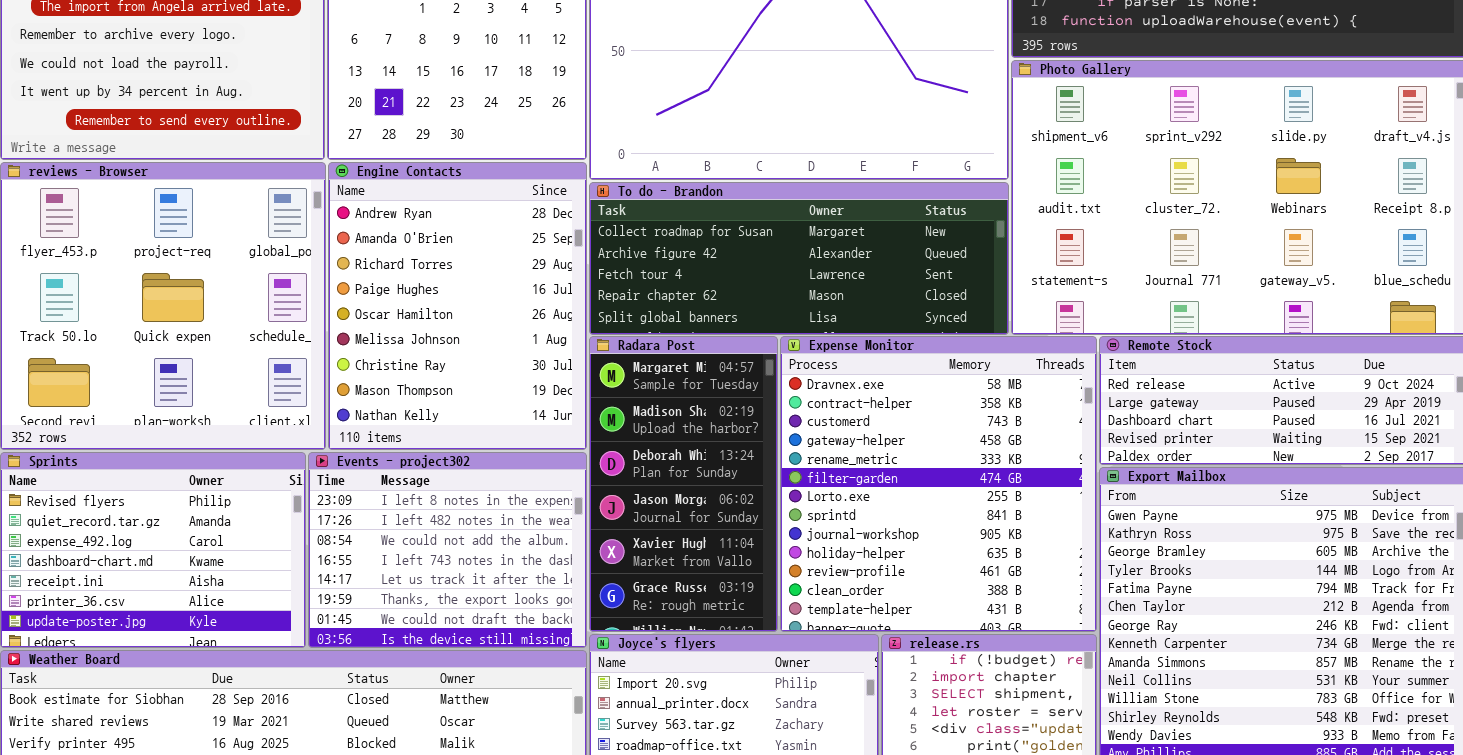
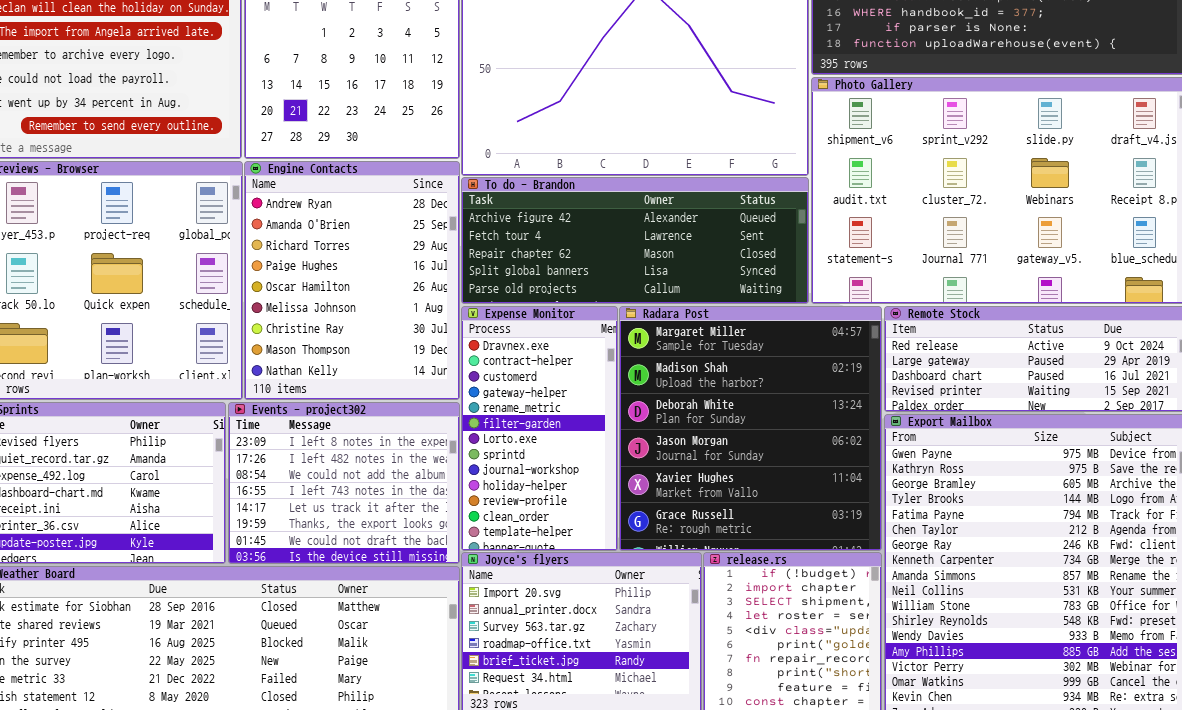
To do - Brandon: [589,182,1009,335] -> [461,177,809,304], scrolled down 1 row
Radara Post: [589,336,778,632] -> [619,306,882,551], moved, resized
Expense Monitor: [780,336,1097,632] -> [461,306,618,551], moved, resized

